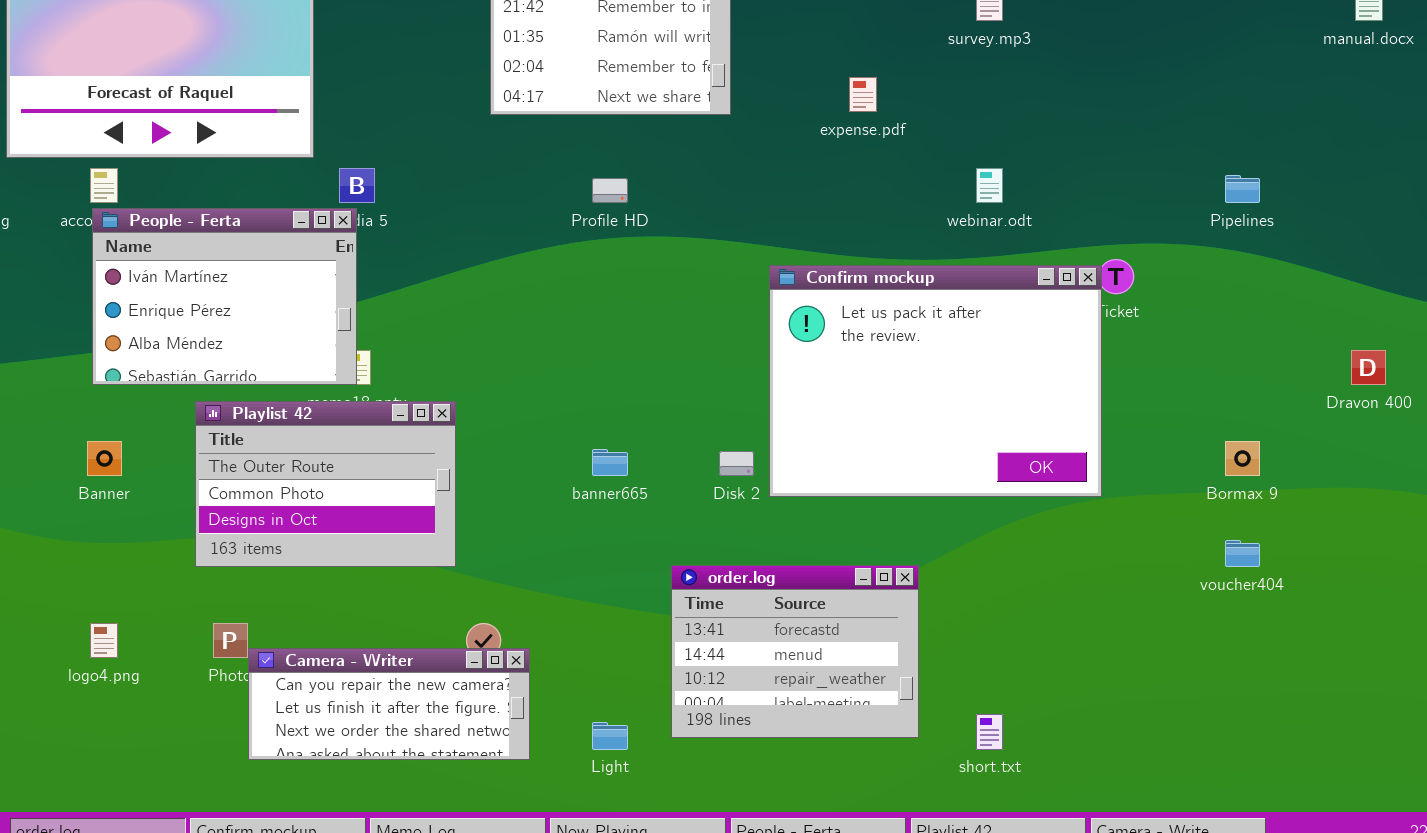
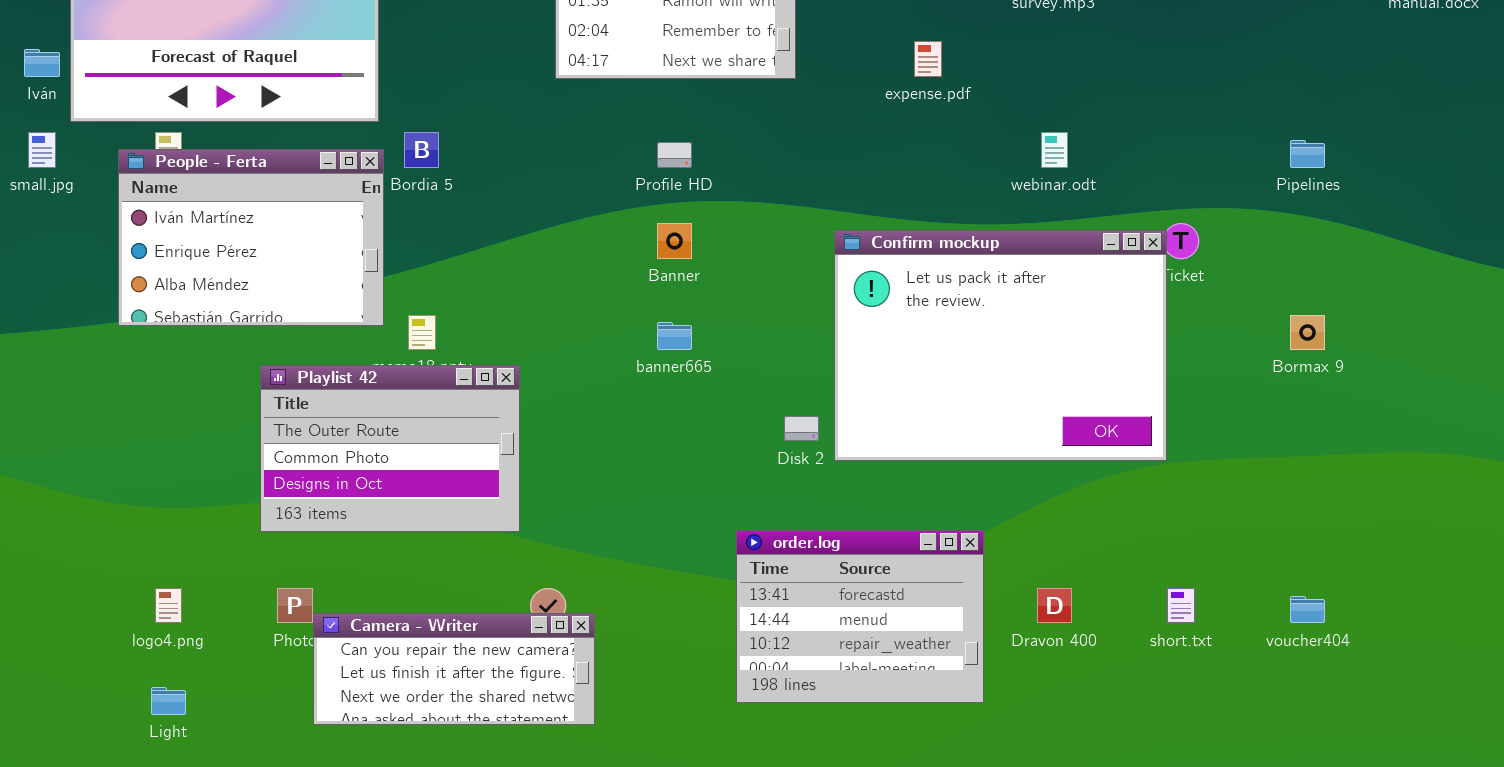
People - Ferta: [92,208,357,385] -> [118,149,384,326], moved
Dravon 400: [1351,350,1386,385] -> [1037,588,1072,623], moved
Banner: [87,441,122,476] -> [657,223,692,259], moved
Bormax 9: [1225,441,1260,476] -> [1290,315,1325,350], moved
banner665: [592,449,628,476] -> [657,322,692,350], moved
voucher404: [1225,540,1260,567] -> [1290,596,1325,623], moved
short.txt: [976,714,1003,750] -> [1167,588,1195,623], moved
Light: [592,722,628,750] -> [151,687,186,715], moved

